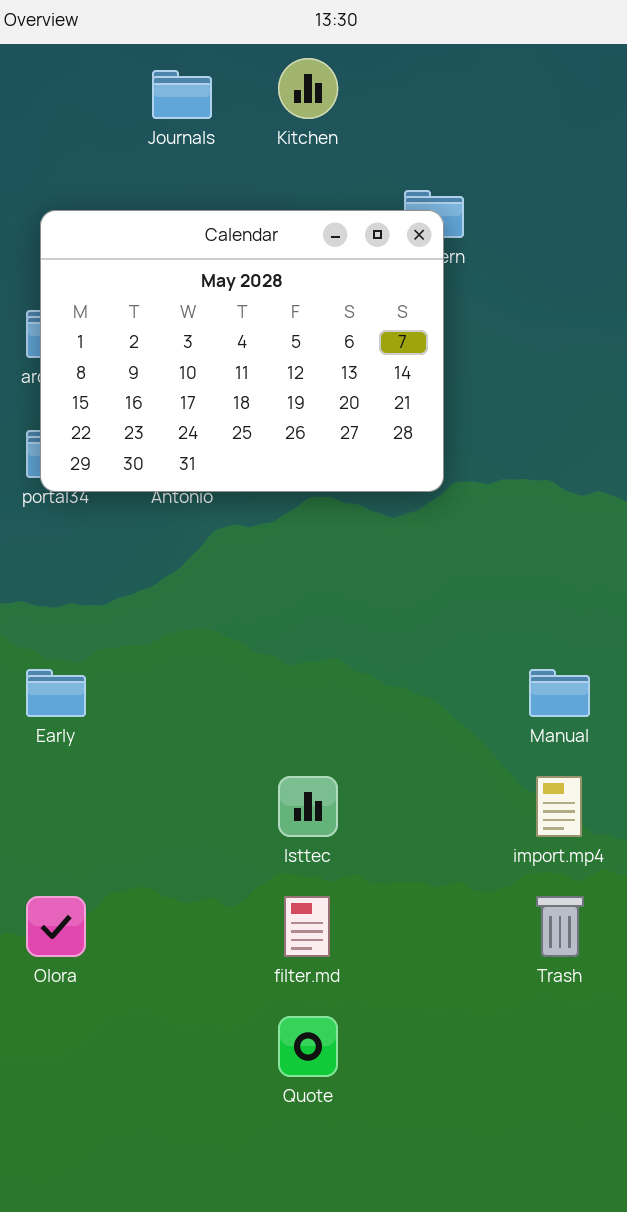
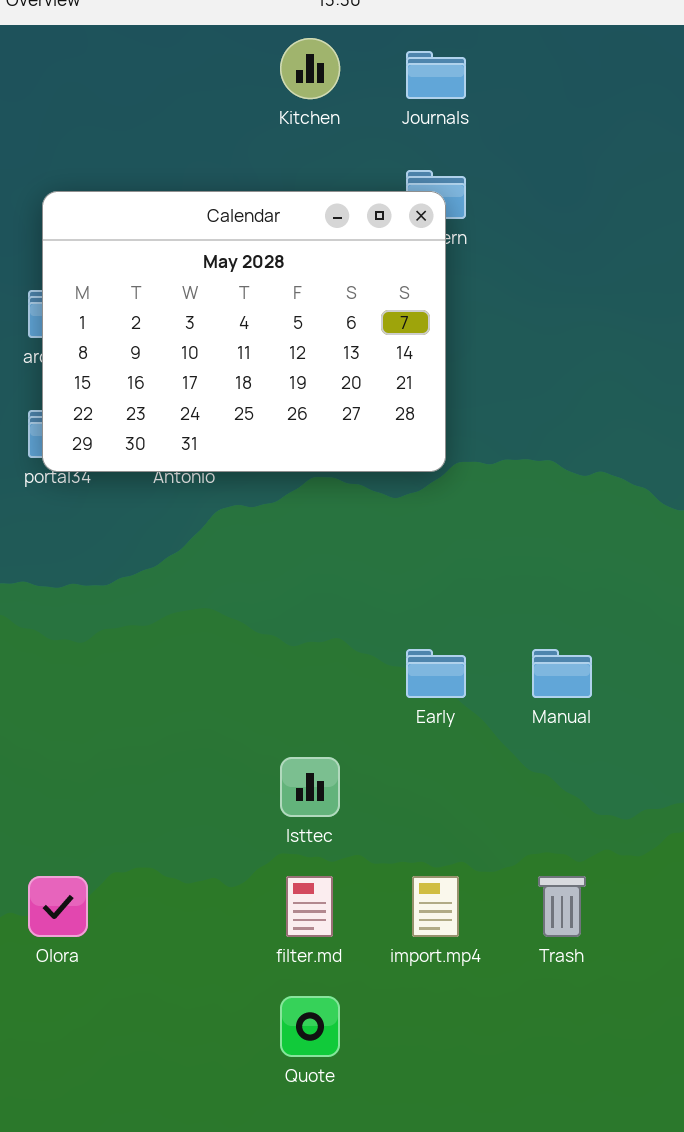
Journals: [152,70,212,119] -> [406,51,466,99], moved
Early: [26,669,86,717] -> [406,649,466,698], moved
import.mp4: [536,776,582,837] -> [412,876,459,937], moved

